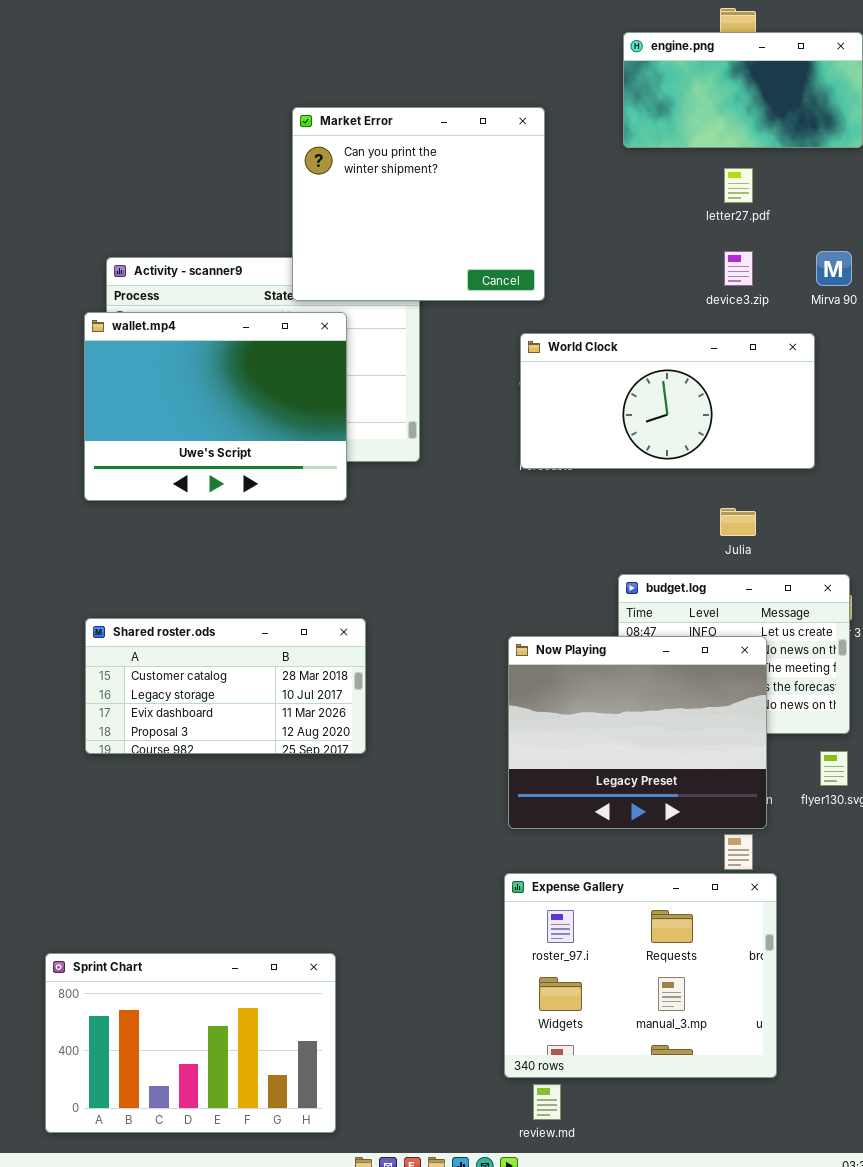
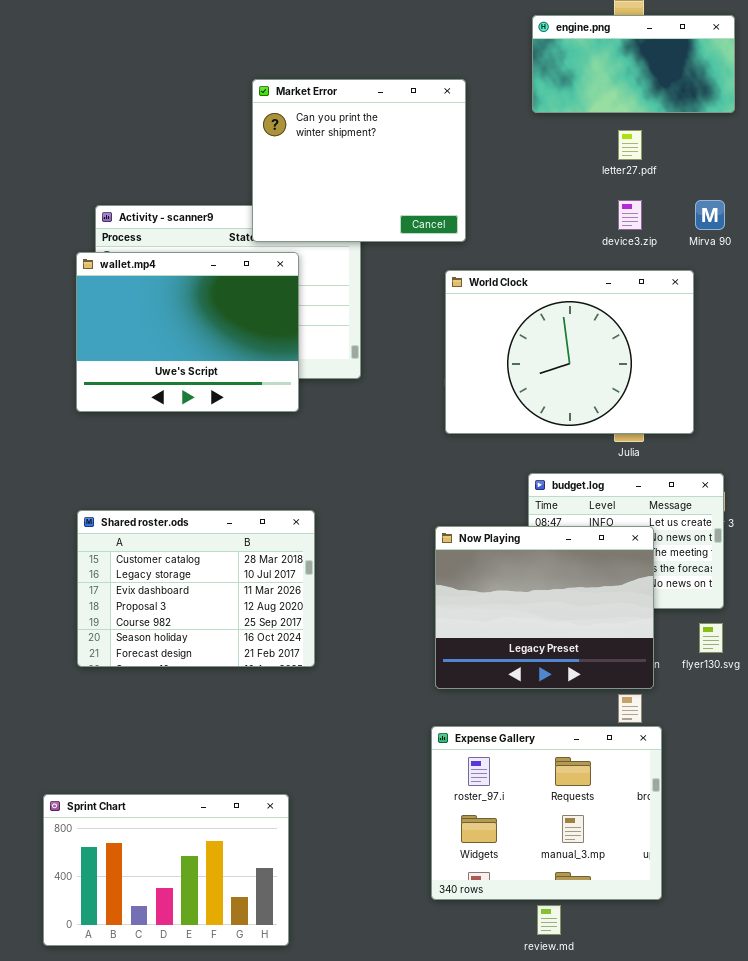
World Clock: [520,333,815,469] -> [445,270,694,434], resized
Shared roster.ods: [85,618,366,754] -> [77,510,315,667], resized
review.md: [533,1084,561,1120] -> [537,905,561,935], moved

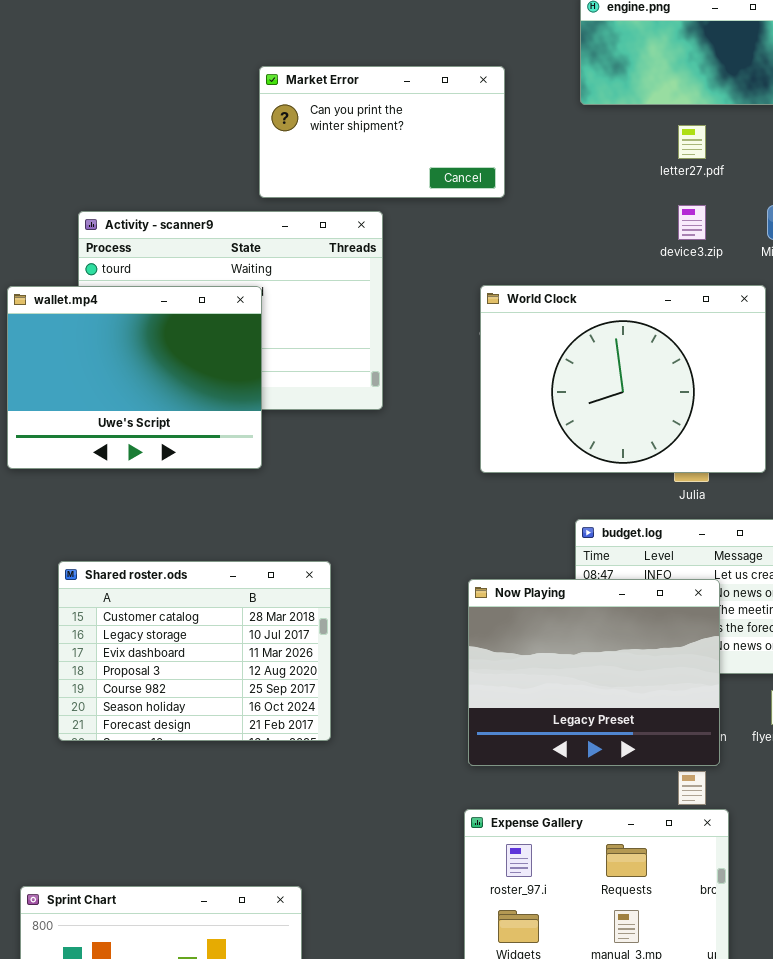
Market Error: [252,79,466,242] -> [259,66,505,198], resized
wallet.mp4: [76,252,299,412] -> [7,286,262,469], moved

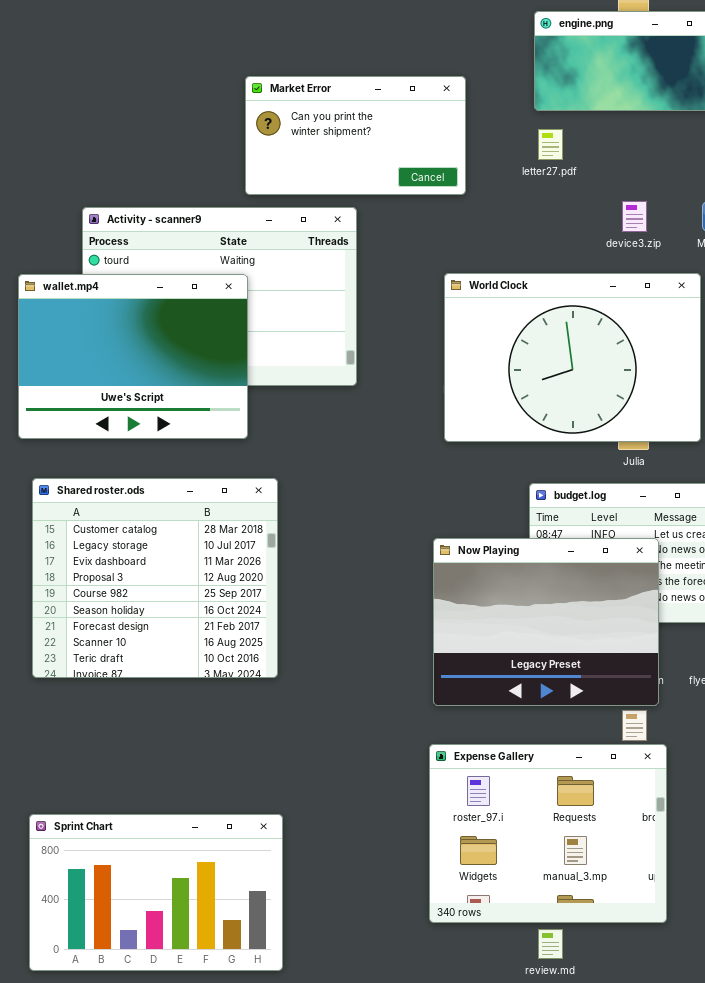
letter27.pdf: [678,125,706,159] -> [538,129,563,160], moved
Shared roster.ods: [58,561,331,741] -> [32,478,278,678], moved, resized

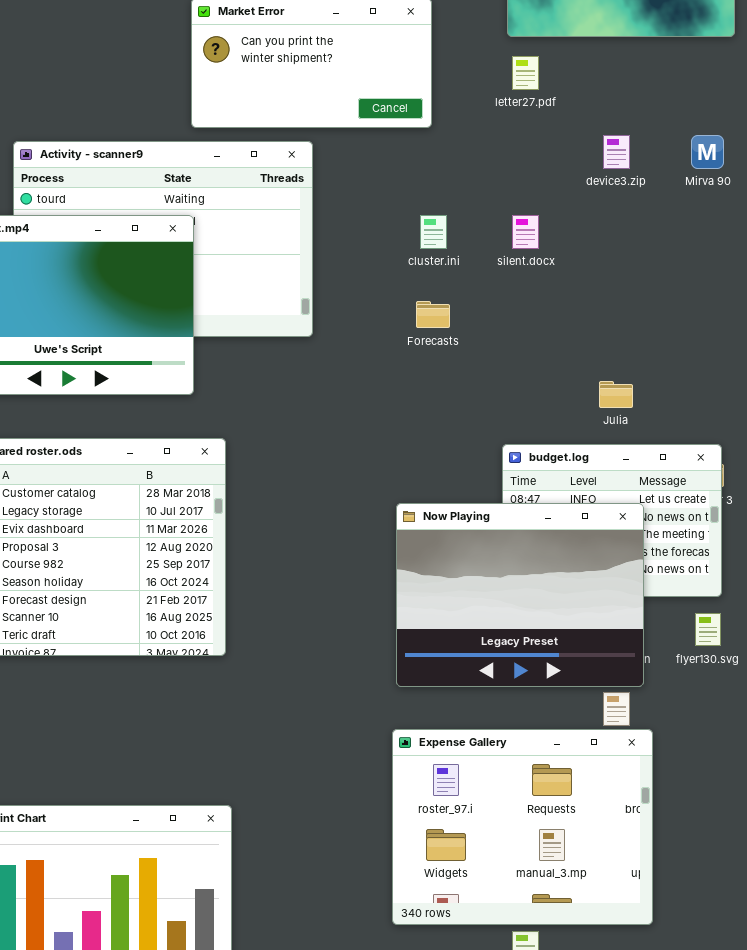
World Clock: [444,273,701,442] -> none, closed

